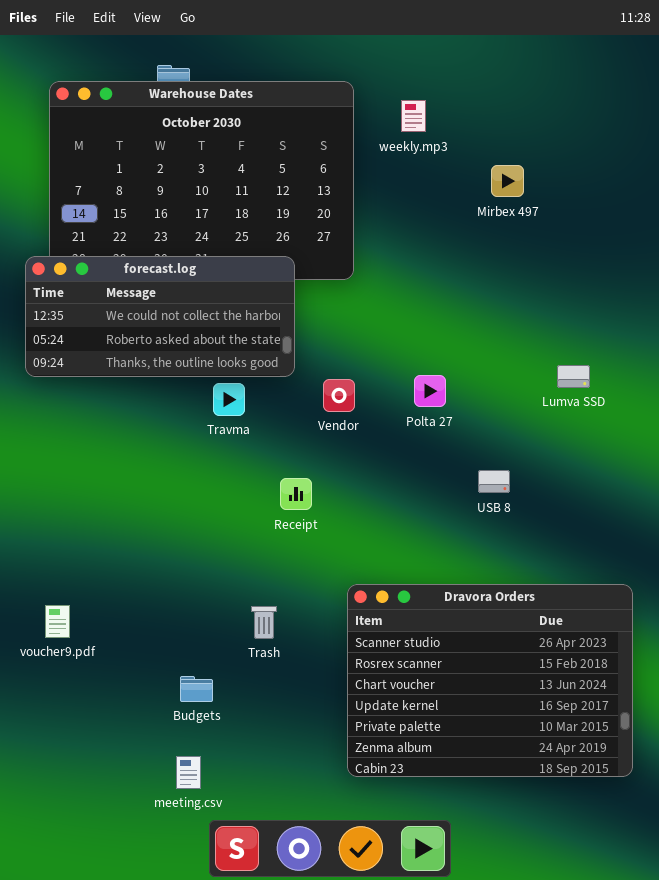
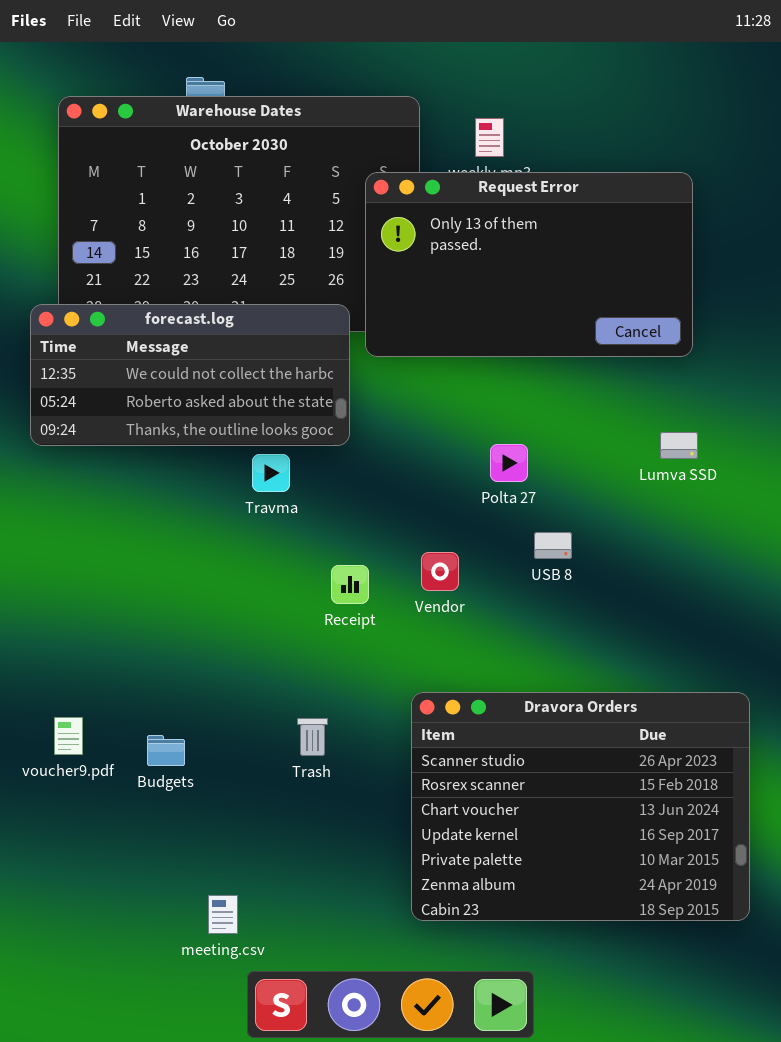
Request Error: none -> [365,172,693,357], opened
Vendor: [323,379,355,412] -> [421,552,459,591], moved
USB 8: [478,470,510,493] -> [534,532,572,559], moved
Budgets: [180,676,213,702] -> [147,735,185,766], moved

